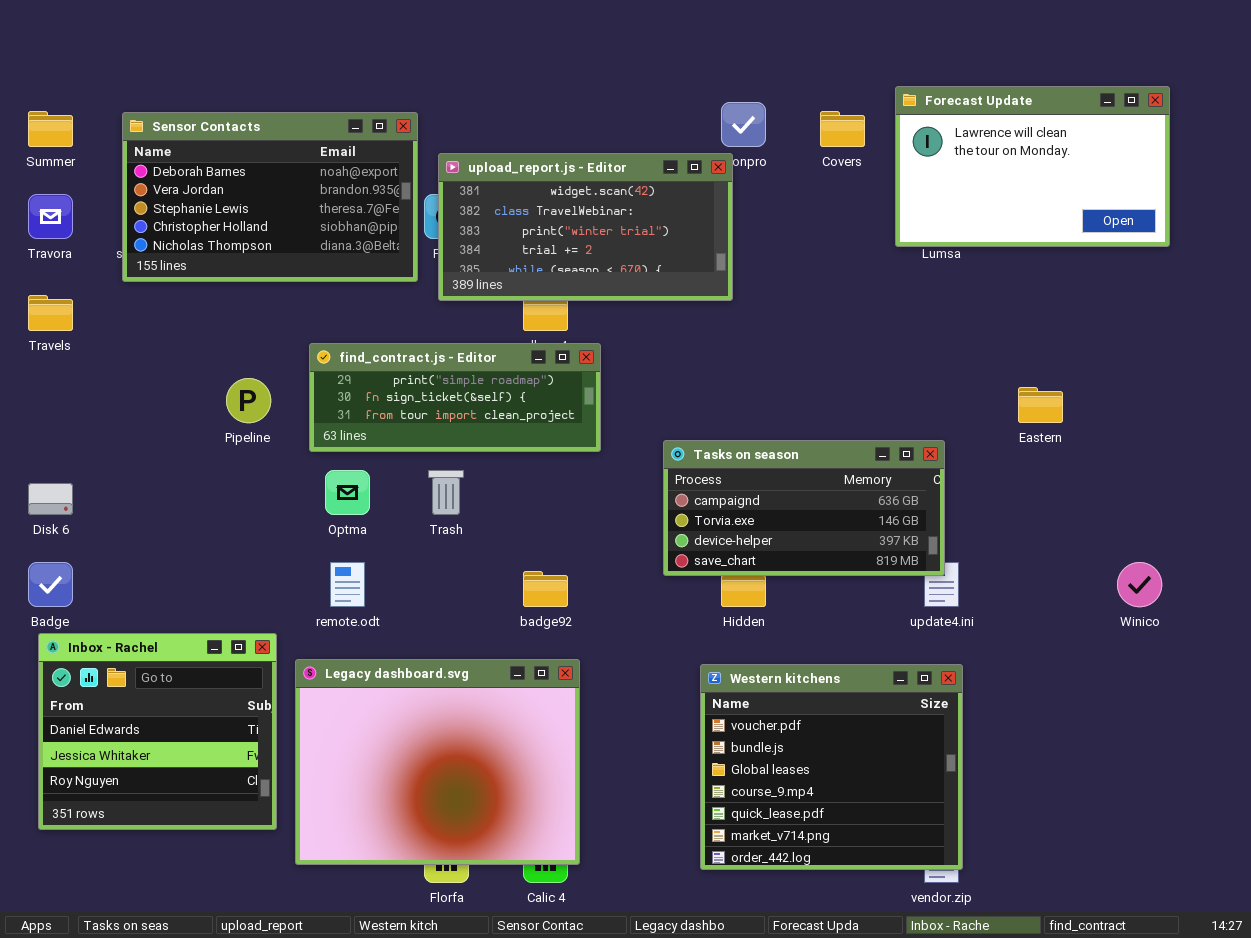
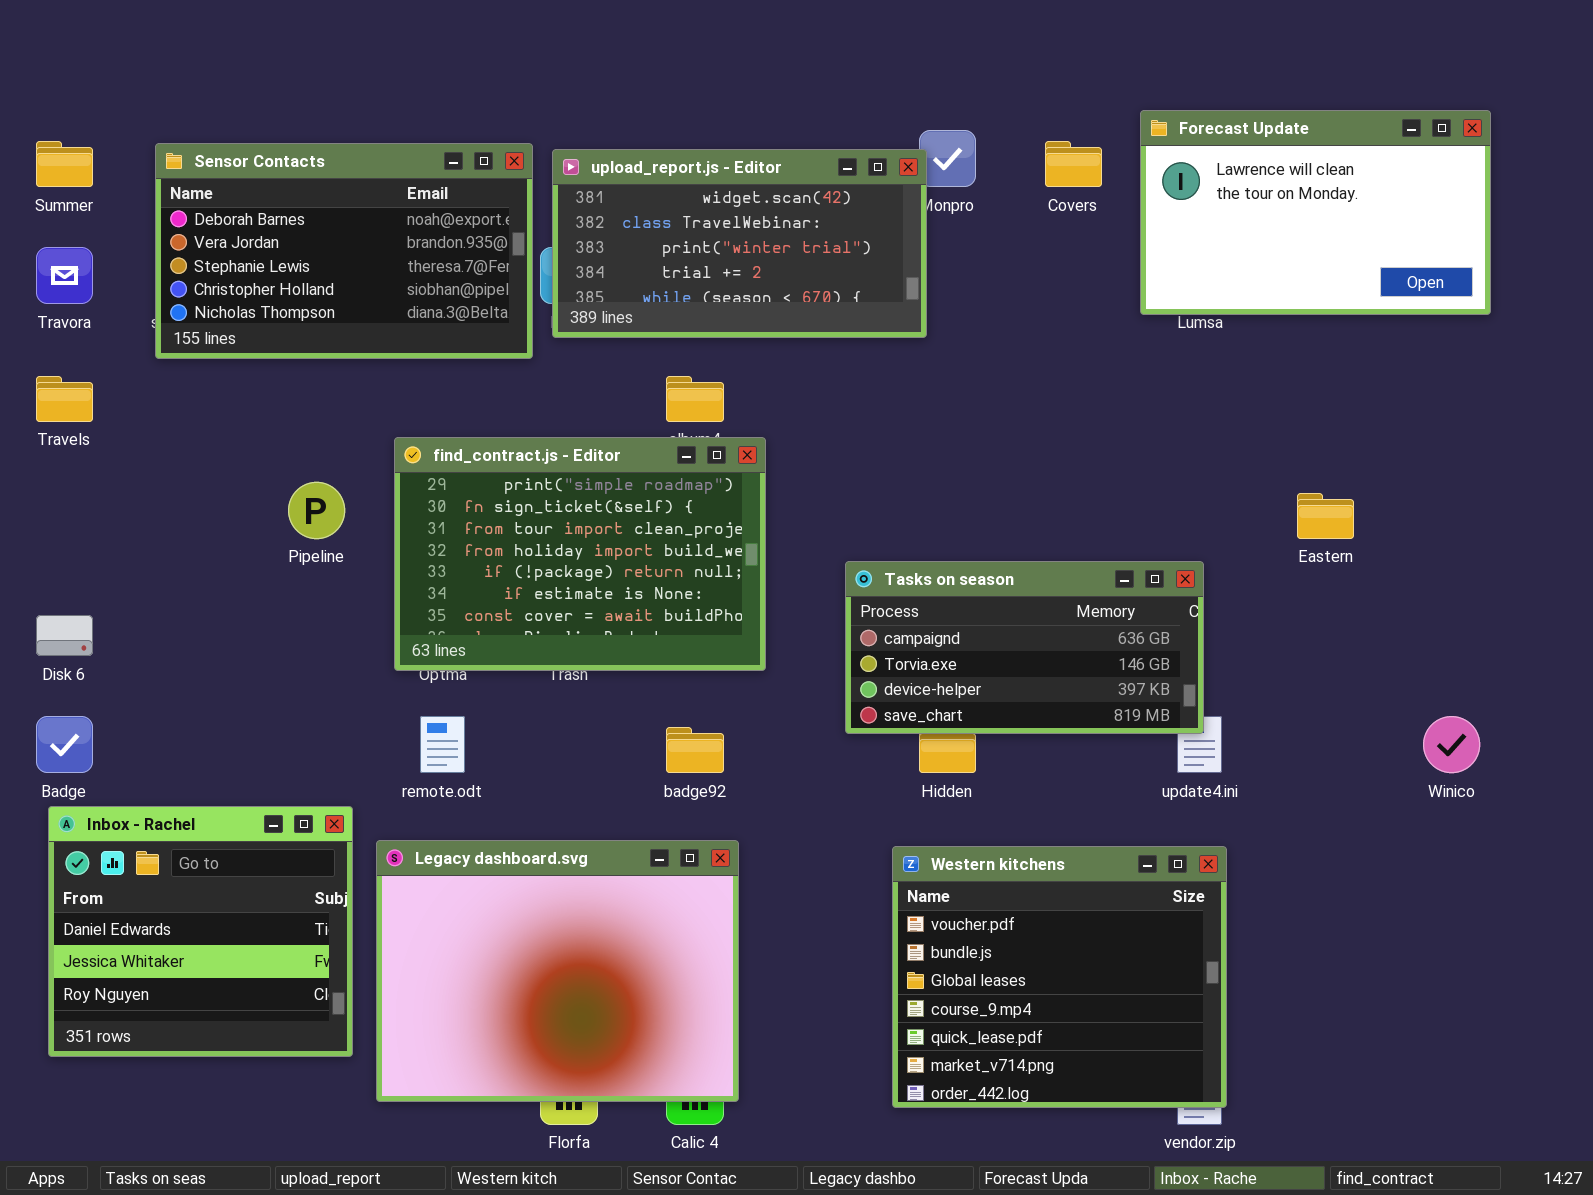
upload_report.js - Editor: [438,153,733,301] -> [552,149,927,338], moved
find_contract.js - Editor: [309,343,601,452] -> [394,437,766,671], resized

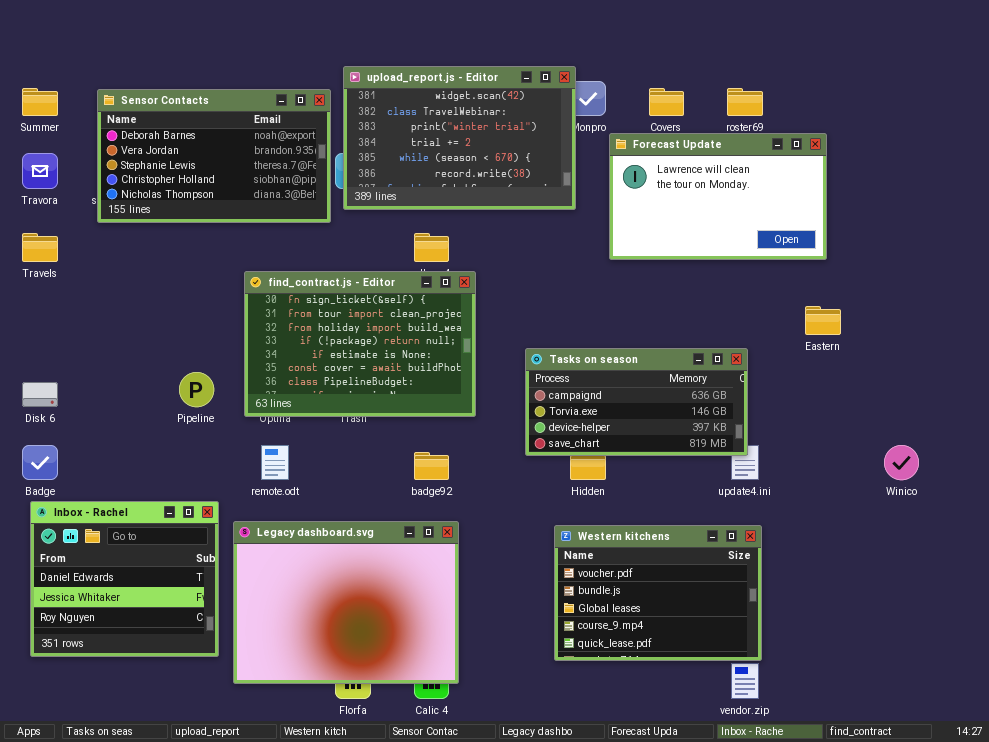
Forecast Update: [1140,110,1491,315] -> [609,133,827,260], moved
upload_report.js - Editor: [552,149,927,338] -> [343,66,576,210], resized
find_contract.js - Editor: [394,437,766,671] -> [244,271,476,417], scrolled down 1 row
Pipeline: [288,482,345,539] -> [179,372,214,407], moved
Western kitchens: [892,846,1227,1108] -> [554,525,762,661], resized

